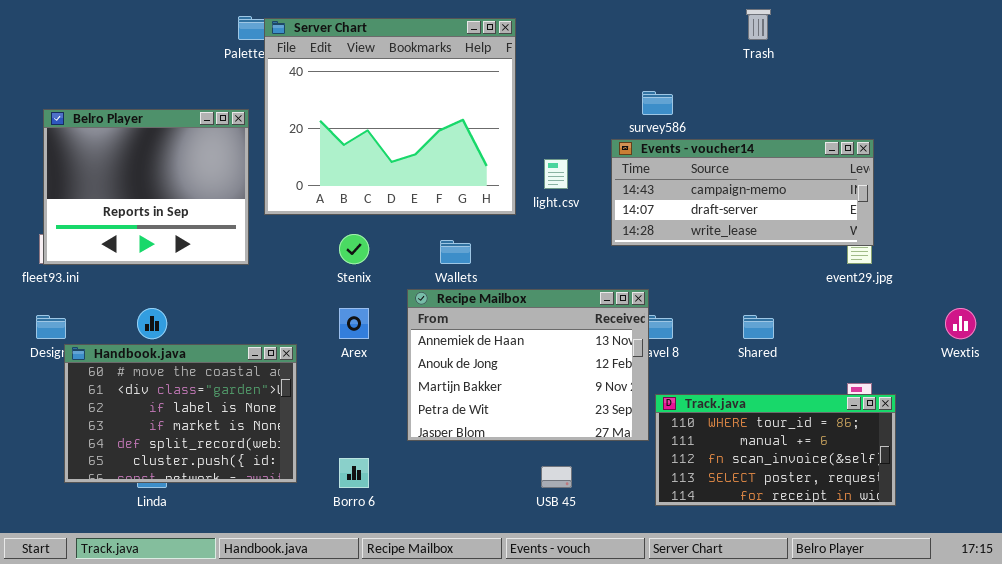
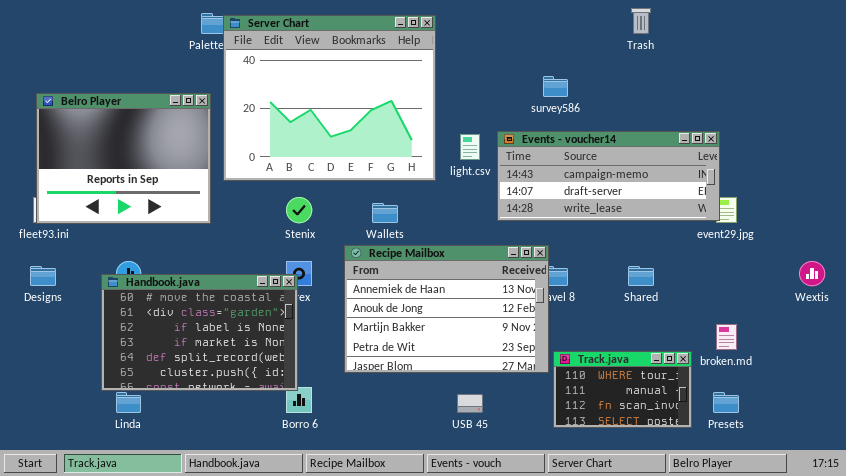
Events - voucher14: [611,139,874,246] -> [497,131,720,221], moved
Handbook.java: [64,344,297,483] -> [101,274,298,391], moved
Track.java: [655,394,896,506] -> [553,351,692,428], resized

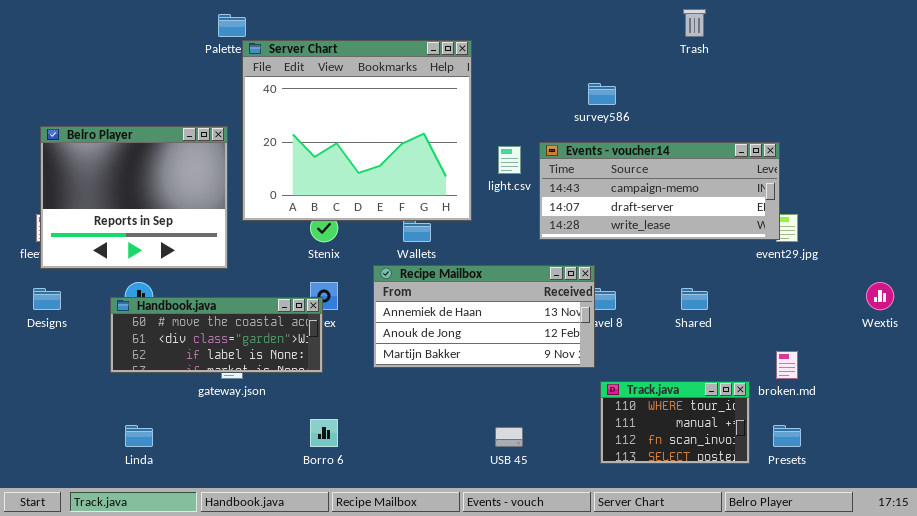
Server Chart: [223,15,436,181] -> [242,40,472,221], moved
Belro Player: [36,93,211,224] -> [40,126,228,269], moved
Recipe Mailbox: [344,245,549,373] -> [373,265,595,368], resized
Handbook.java: [101,274,298,391] -> [110,297,323,373], resized

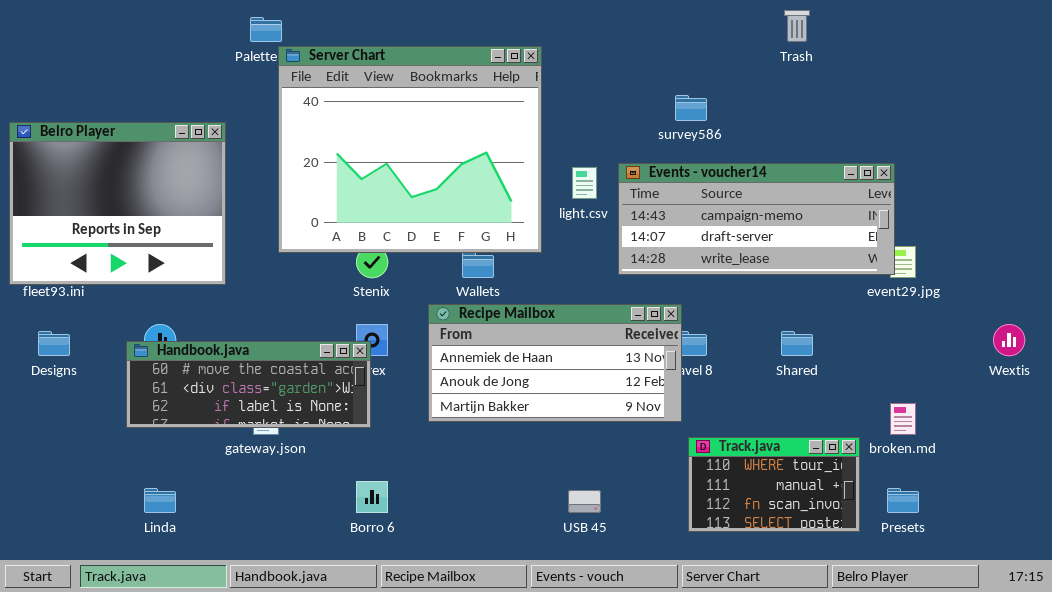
Belro Player: [40,126,228,269] -> [9,122,226,285], moved

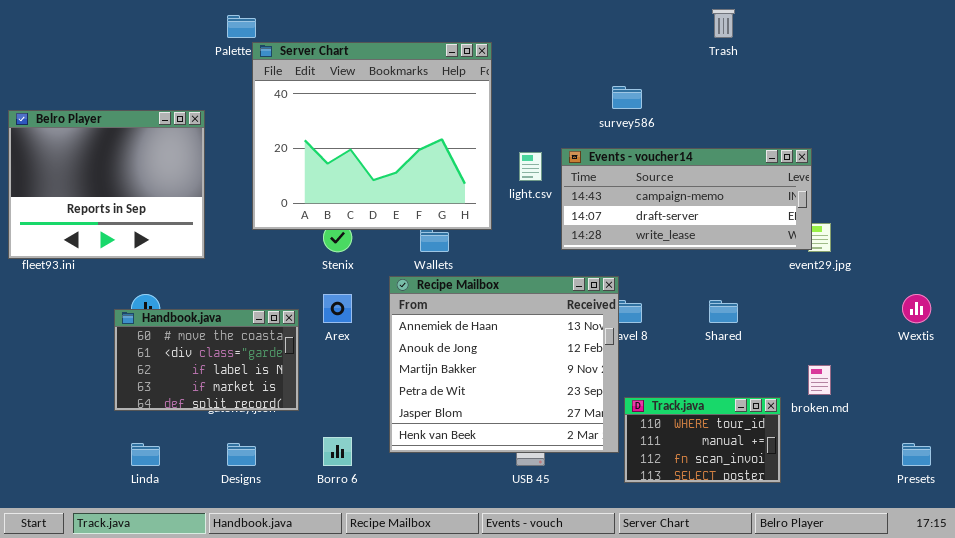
Recipe Mailbox: [428,304,682,422] -> [389,276,619,453], resized
Designs: [38,331,70,356] -> [227,443,256,466], moved
Handbook.java: [126,341,371,428] -> [114,309,299,411], resized
Presets: [887,488,919,513] -> [902,443,931,466], moved

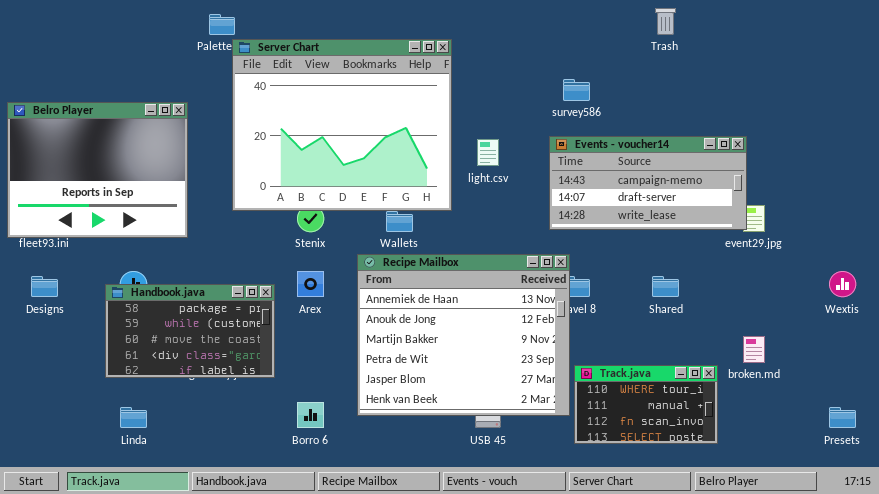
Events - voucher14: [561,148,812,250] -> [549,136,747,230], resized
Handbook.java: [114,309,299,411] -> [105,284,275,378], scrolled up 2 rows
Designs: [227,443,256,466] -> [31,276,58,297], moved

